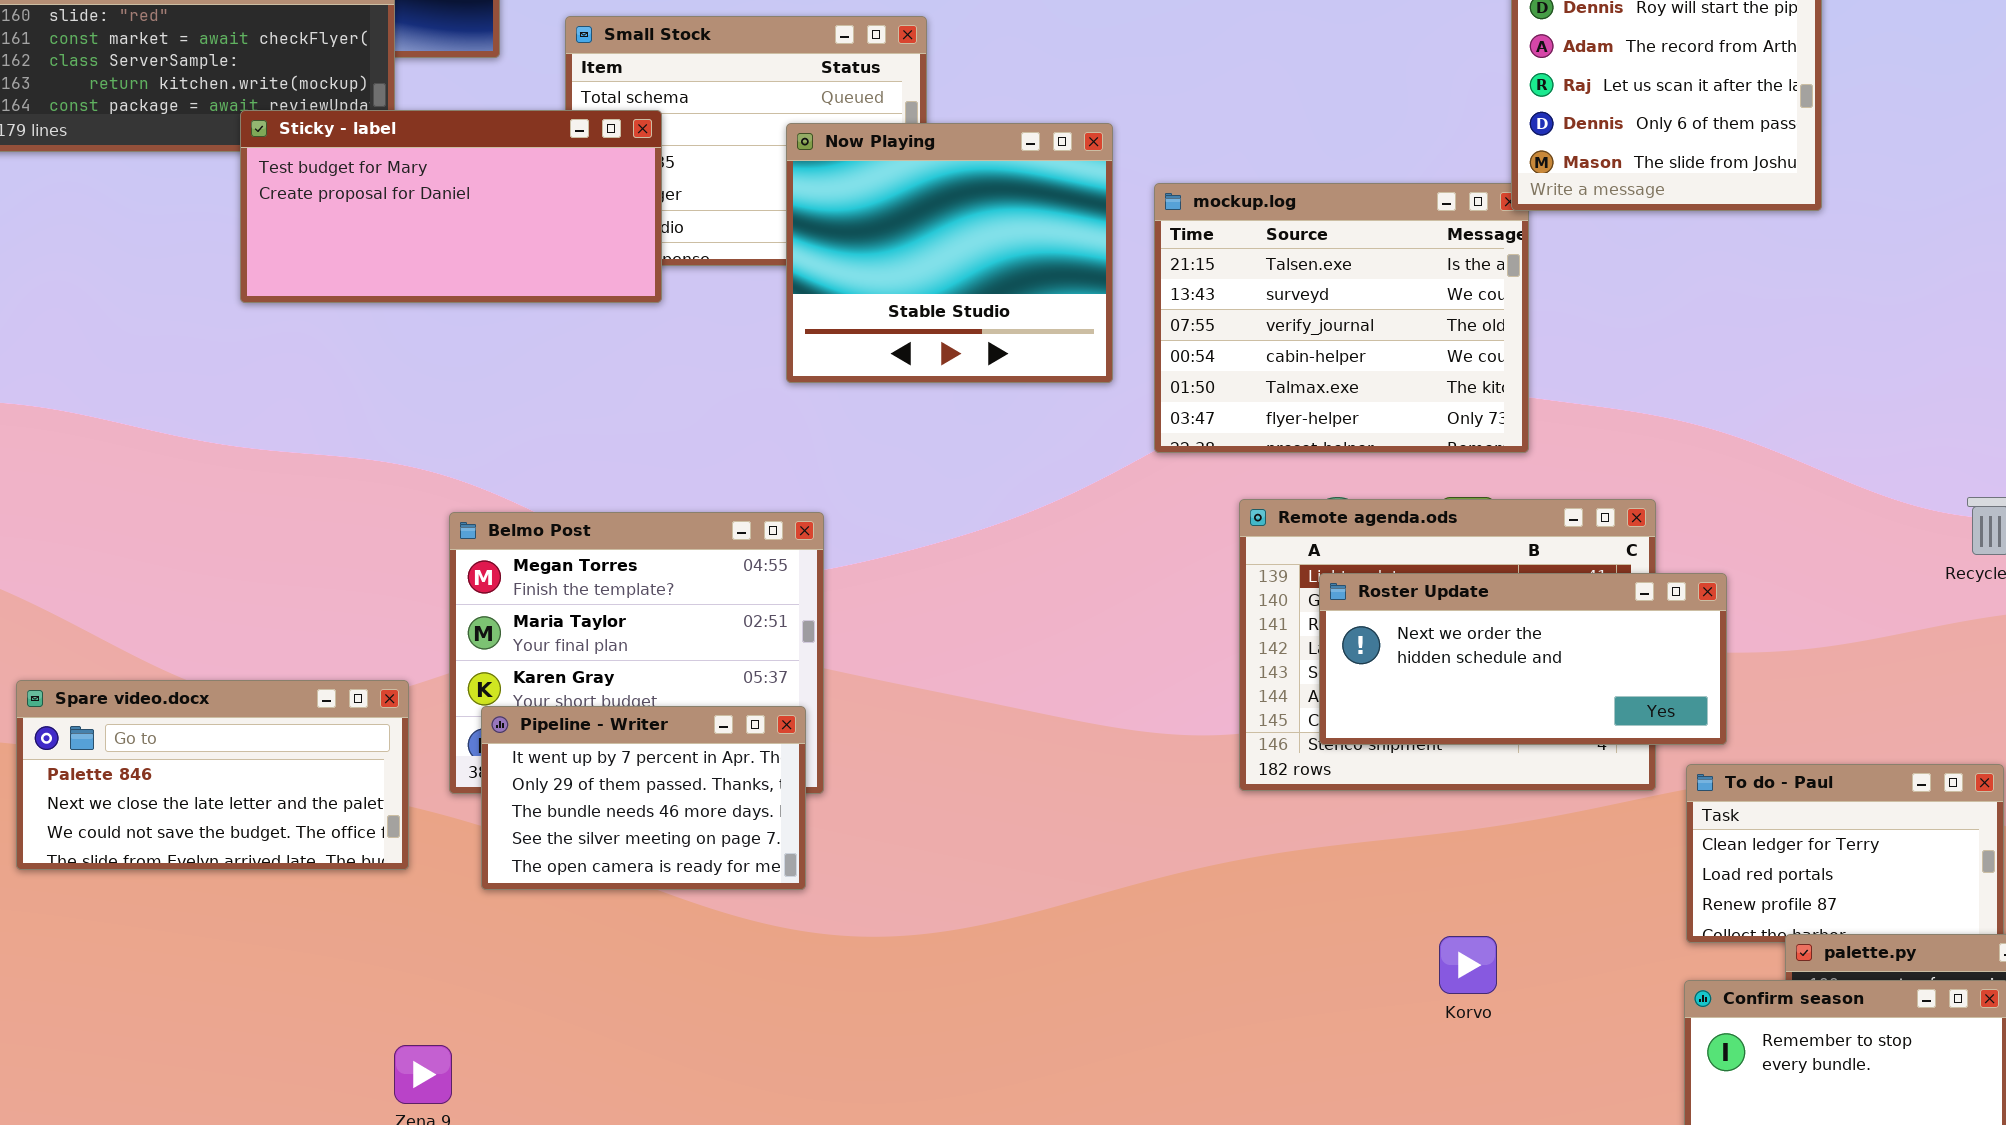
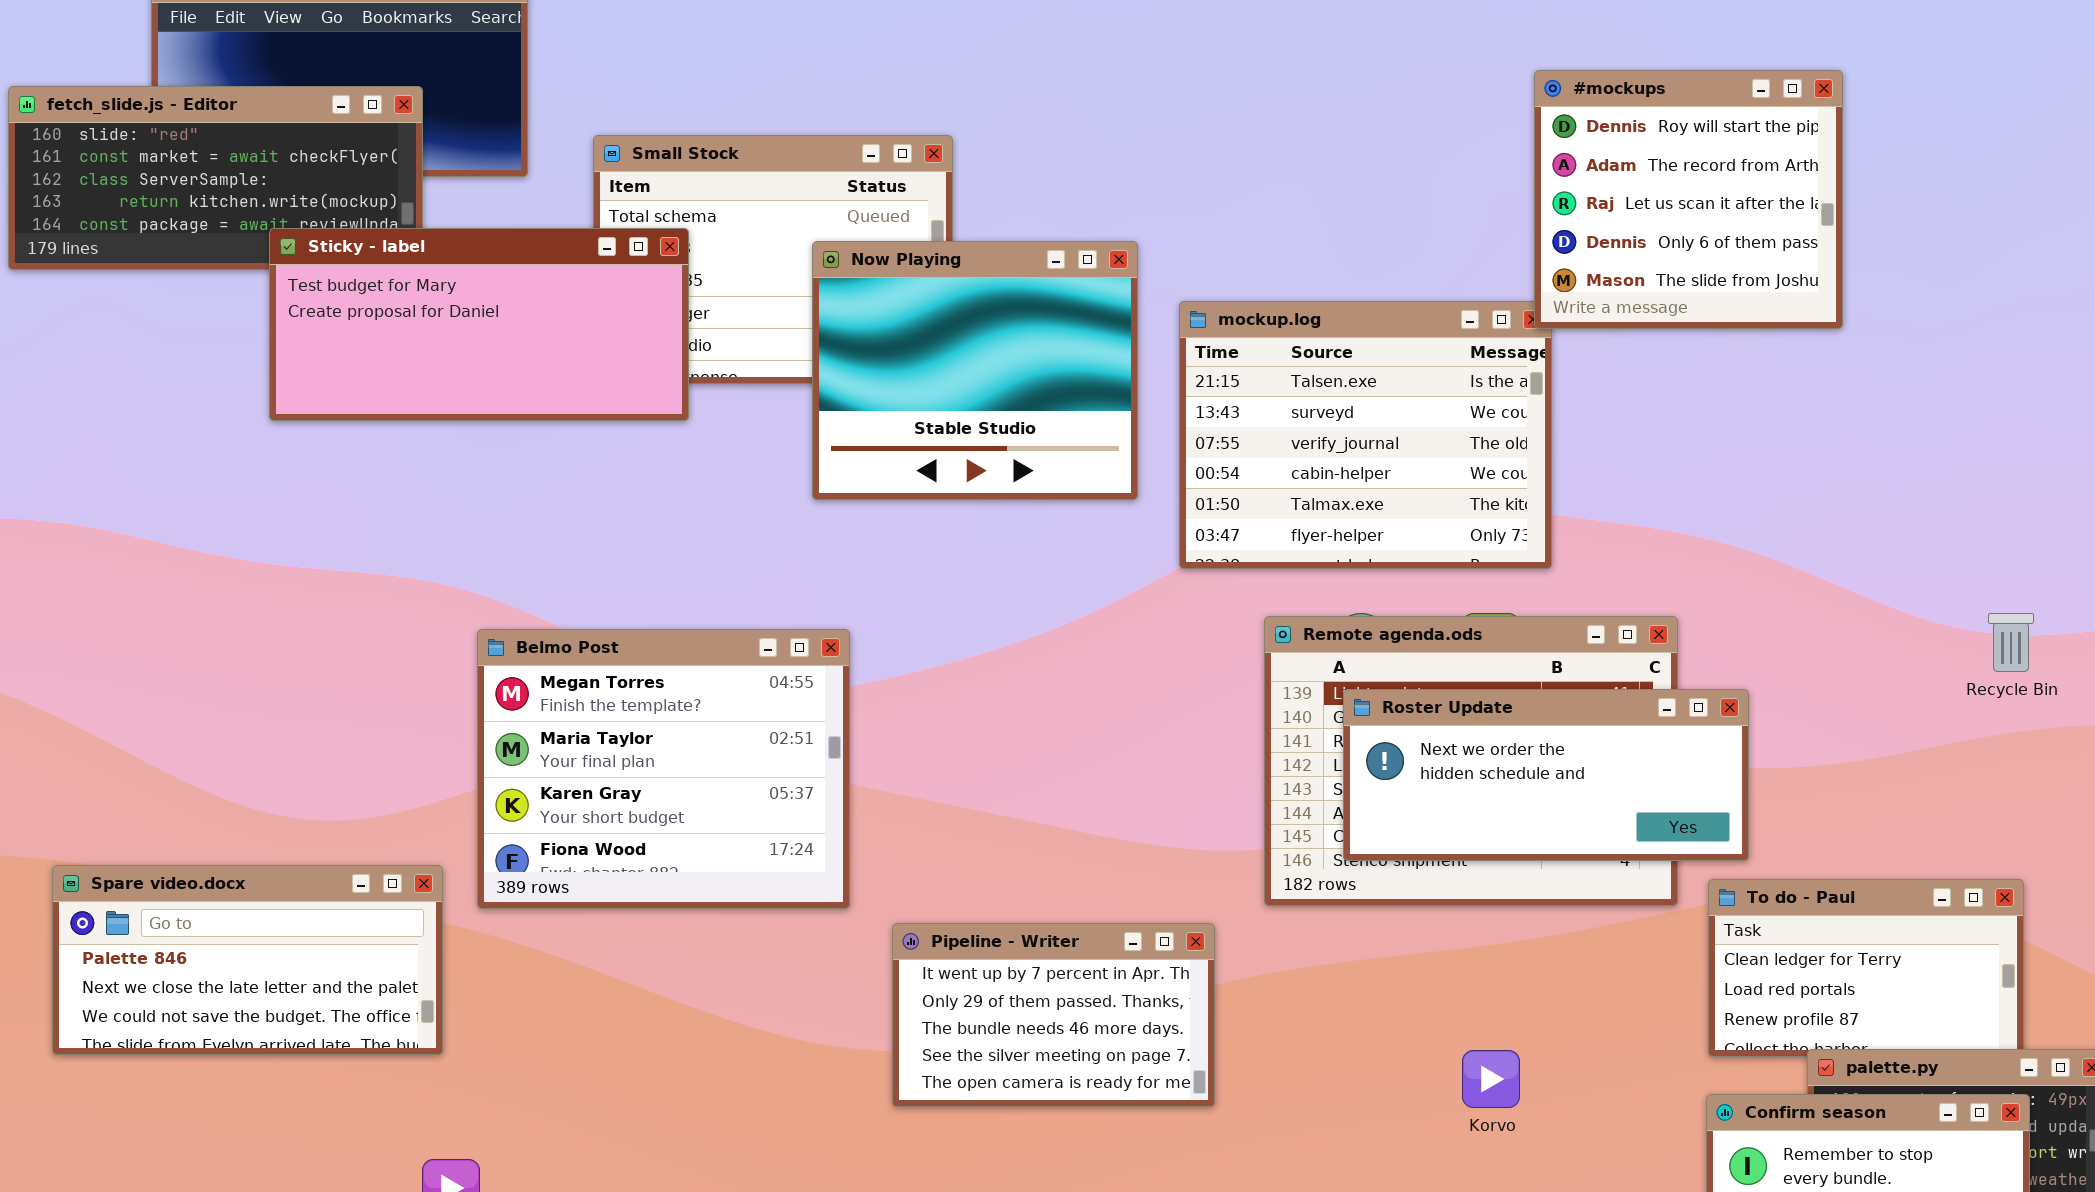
Spare video.docx: [16,680,409,870] -> [52,865,443,1055], moved
Pipeline - Writer: [481,706,806,890] -> [892,923,1215,1107], moved

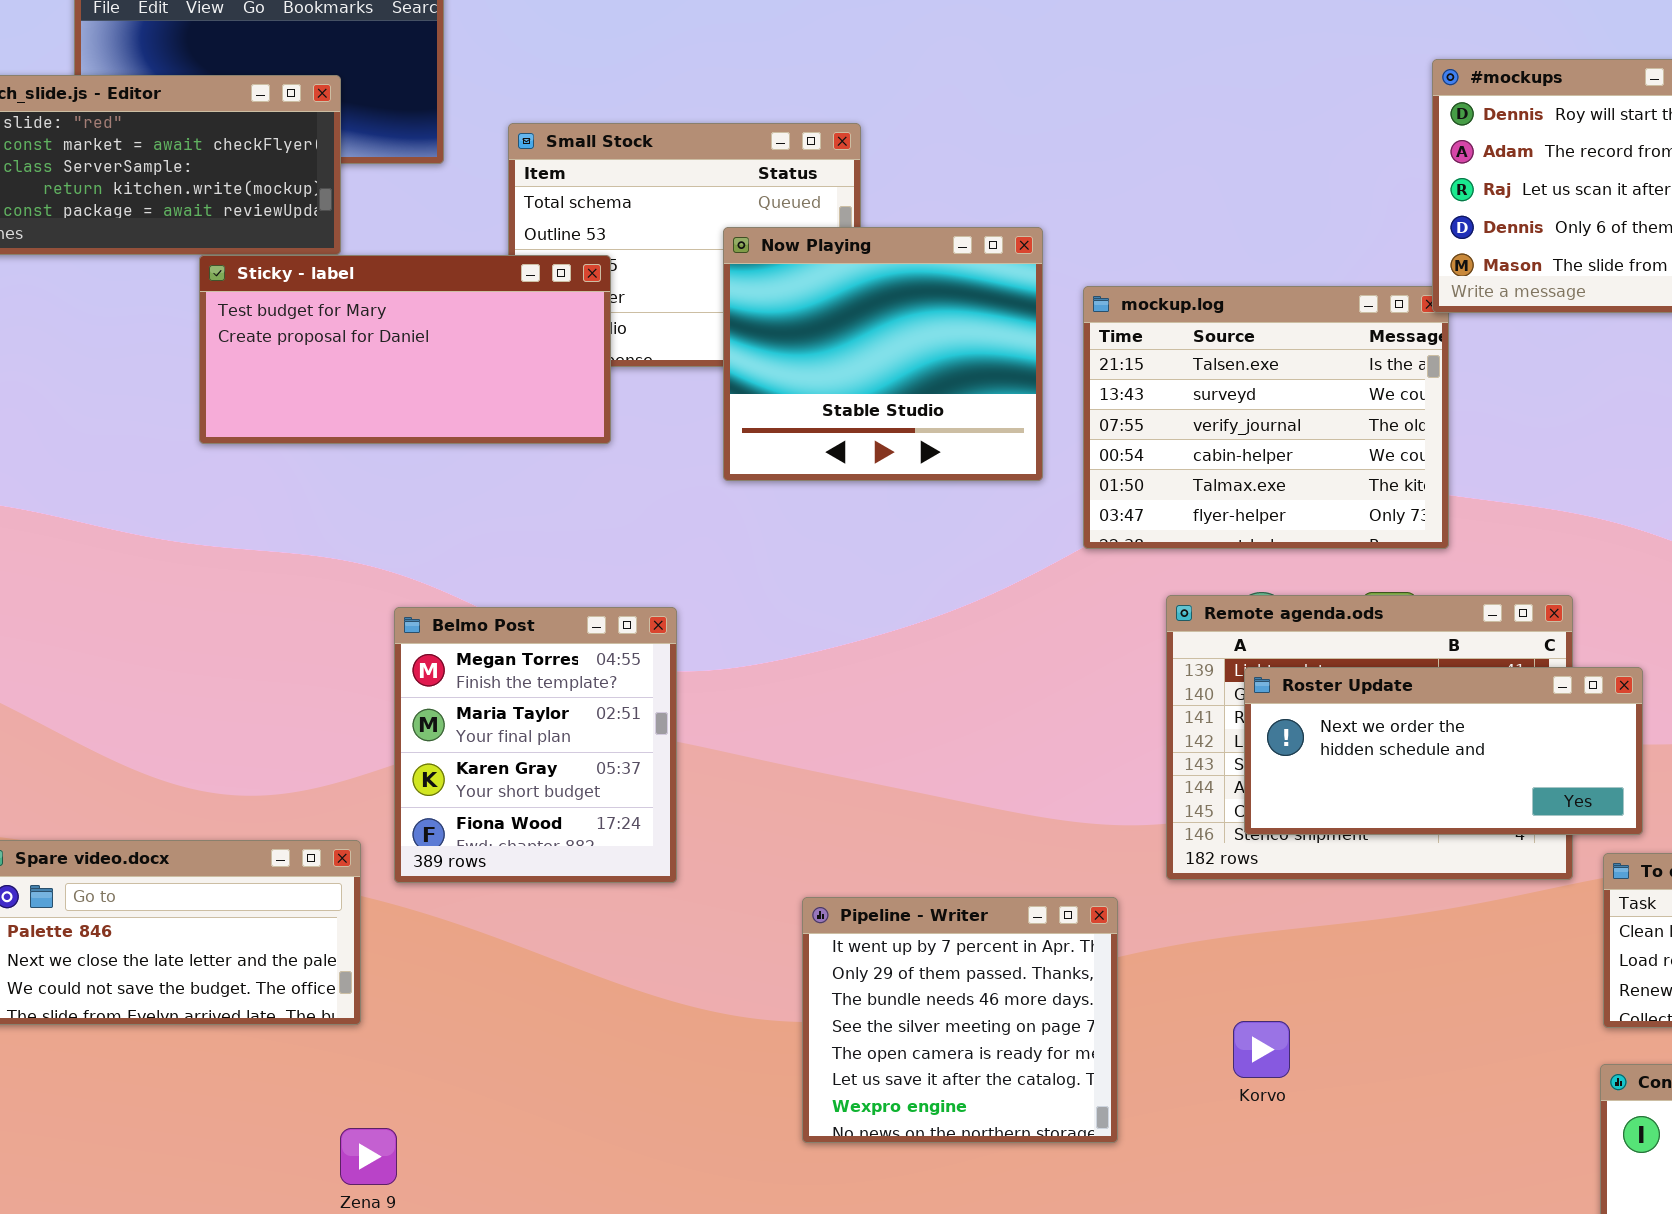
Sticky - label: [269,228,689,421] -> [199,255,611,444], moved
Belmo Post: [477,629,850,909] -> [394,607,677,883], resized
Pipeline - Writer: [892,923,1215,1107] -> [802,897,1118,1143], resized
Korvo: [1462,1050,1520,1108] -> [1233,1021,1290,1078], moved

